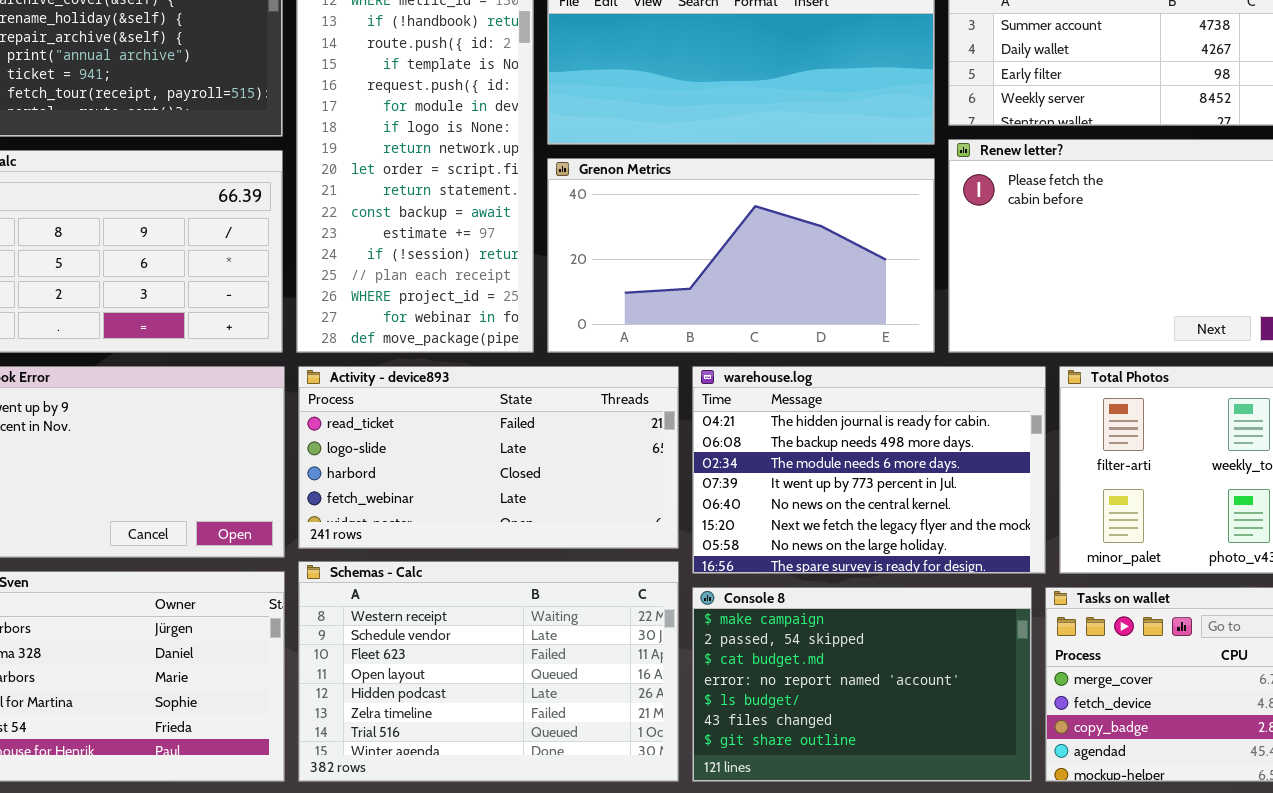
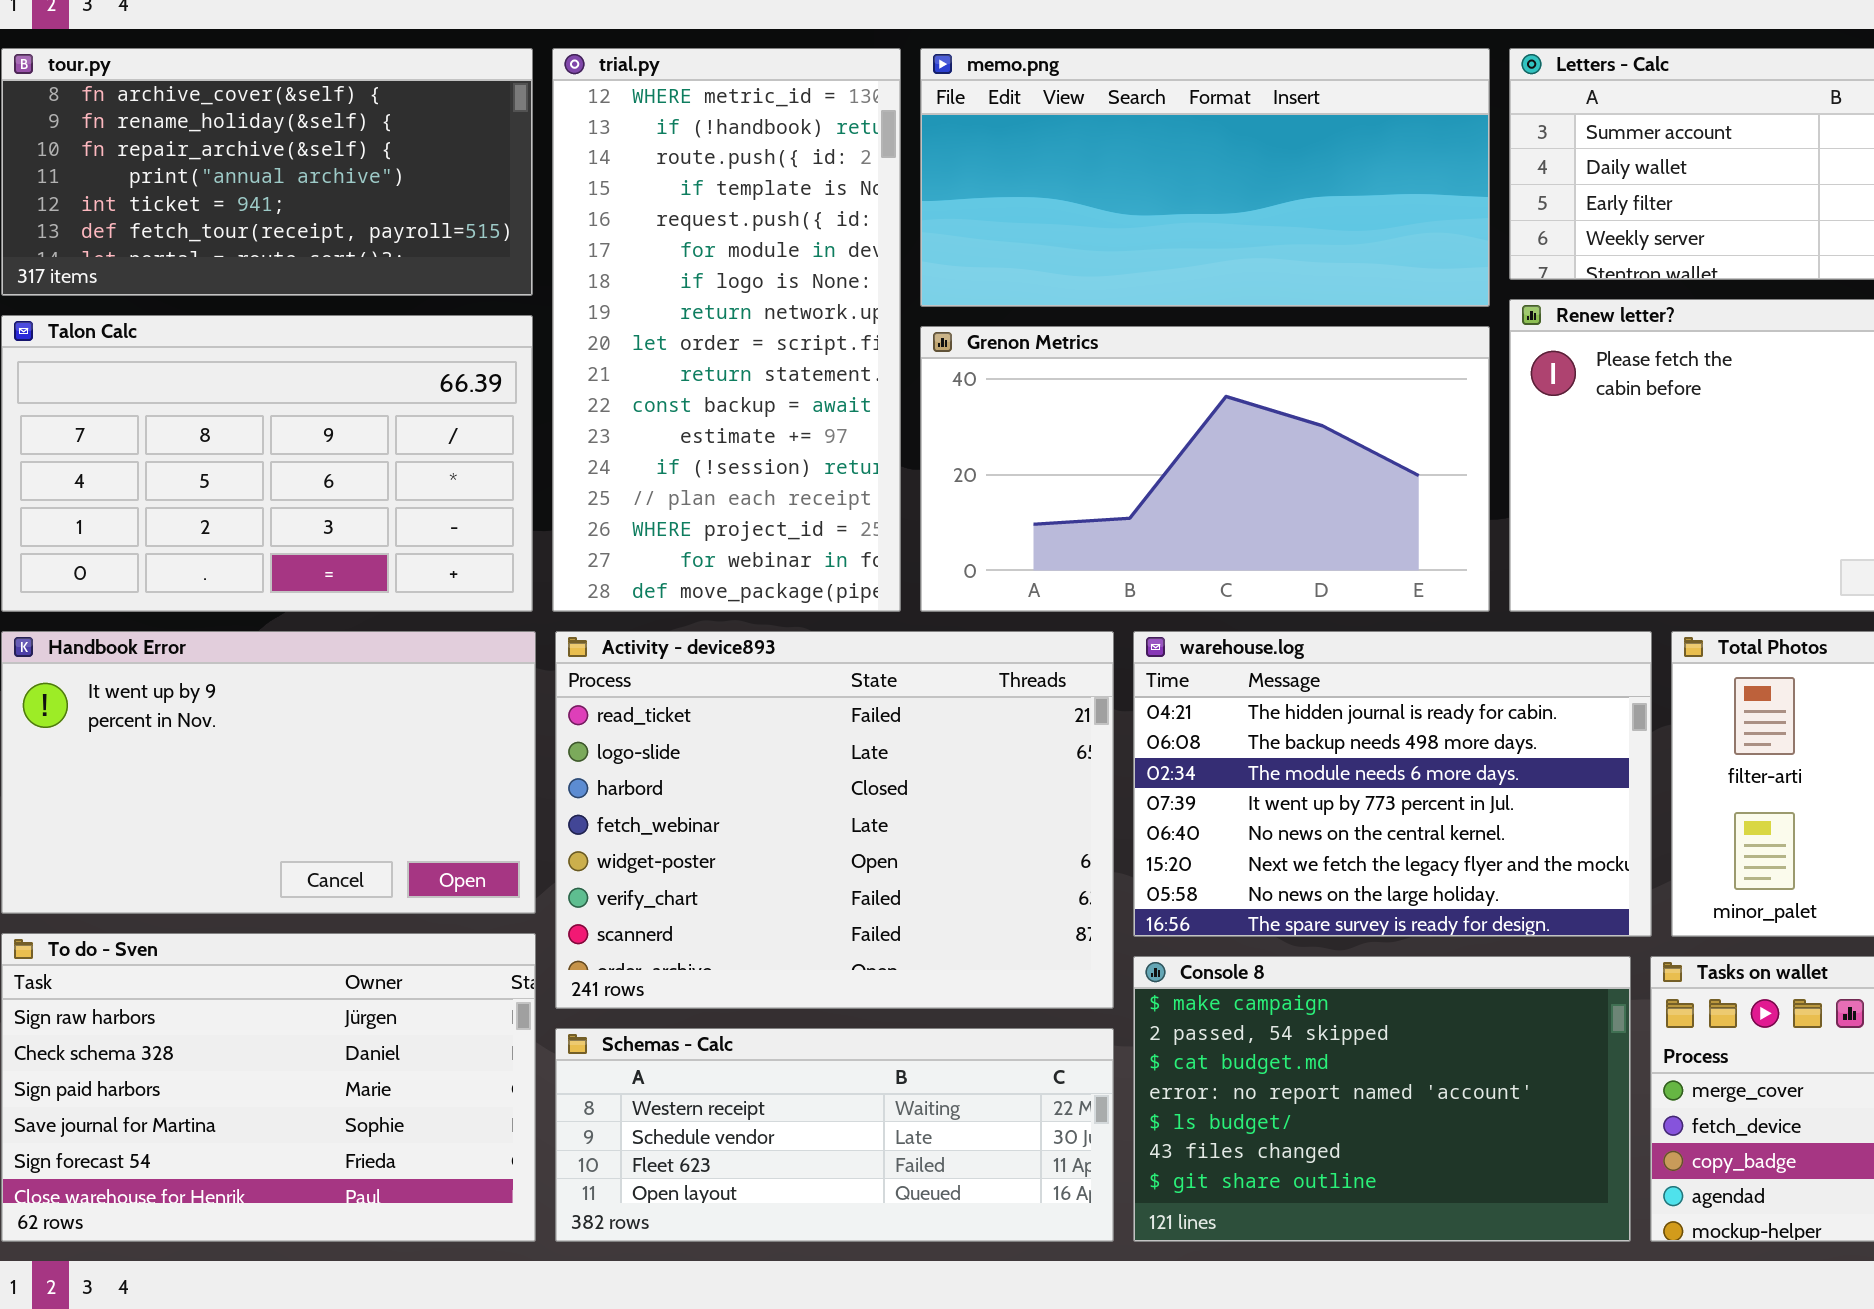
Activity - device893: [298,366,679,549] -> [555,631,1114,1009], resized
Schemas - Calc: [298,561,679,782] -> [555,1028,1114,1242], resized

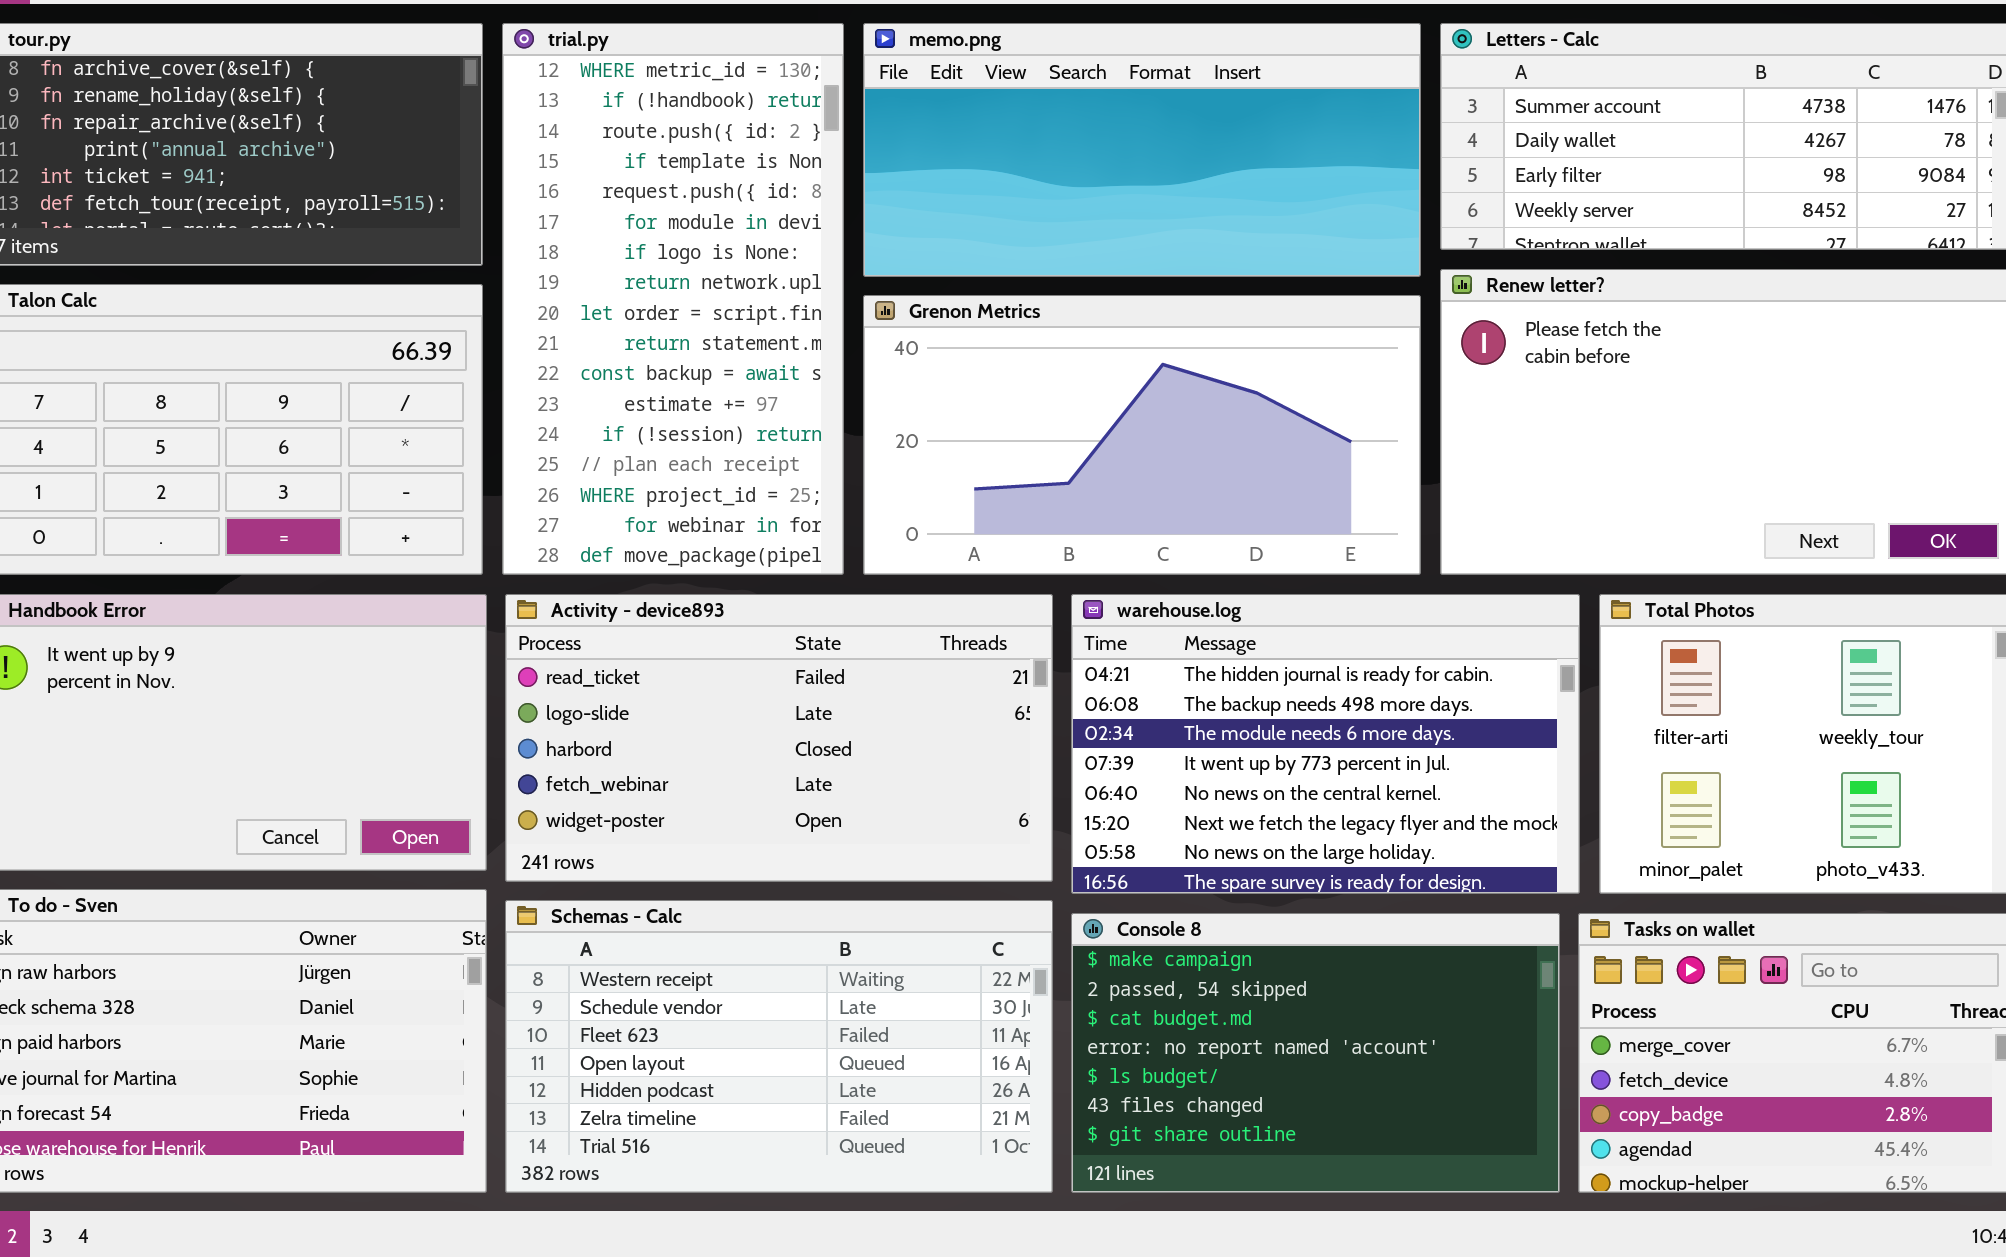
Activity - device893: [555,631,1114,1009] -> [505,594,1053,882], resized
Schemas - Calc: [555,1028,1114,1242] -> [505,900,1053,1193], resized

